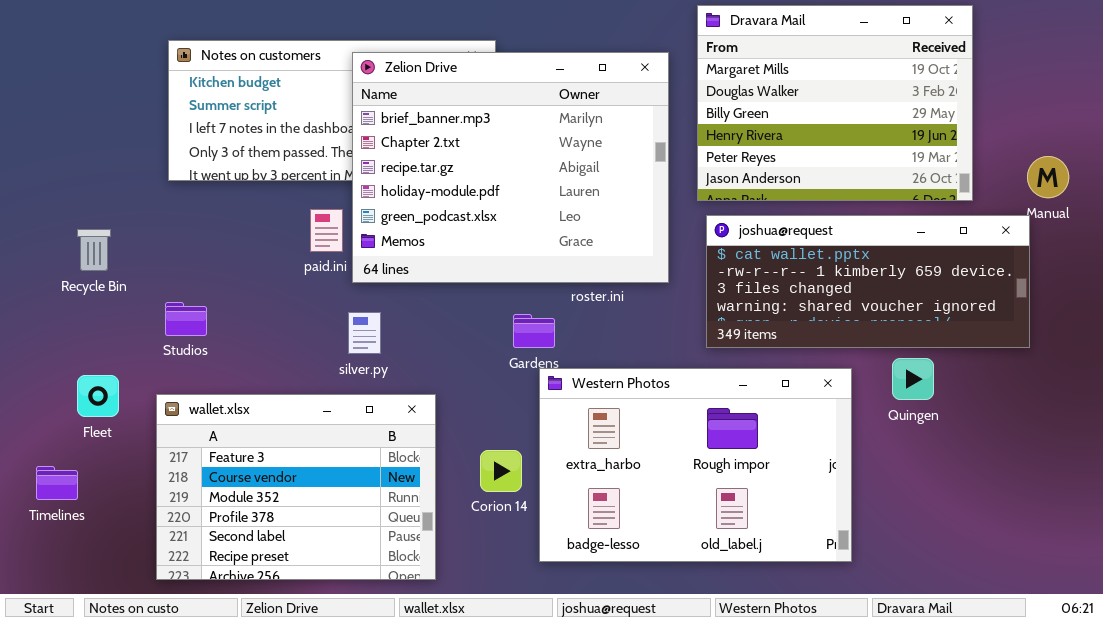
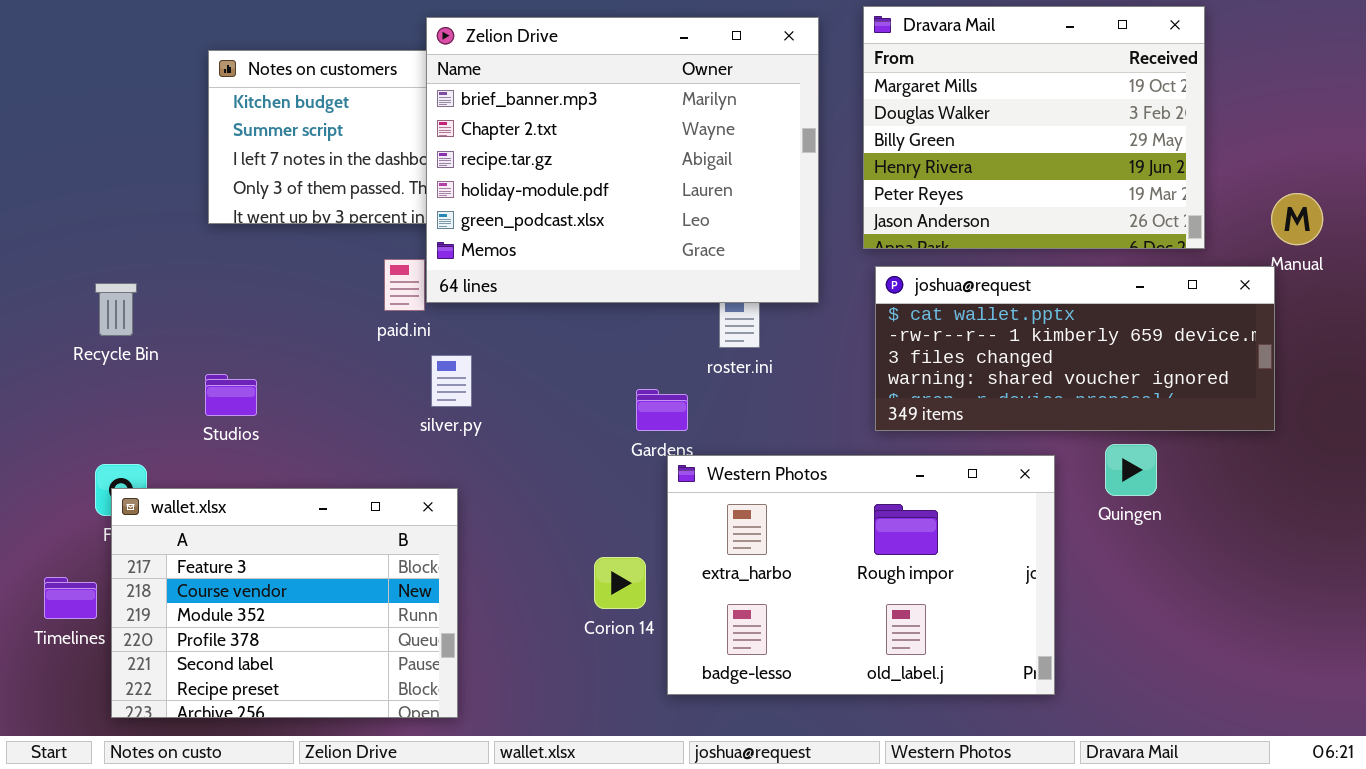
Zelion Drive: [352,52,669,283] -> [426,17,819,303], moved
silver.py: [348,312,381,354] -> [431,355,472,407], moved
wallet.xlsx: [156,394,436,580] -> [111,488,458,718], moved

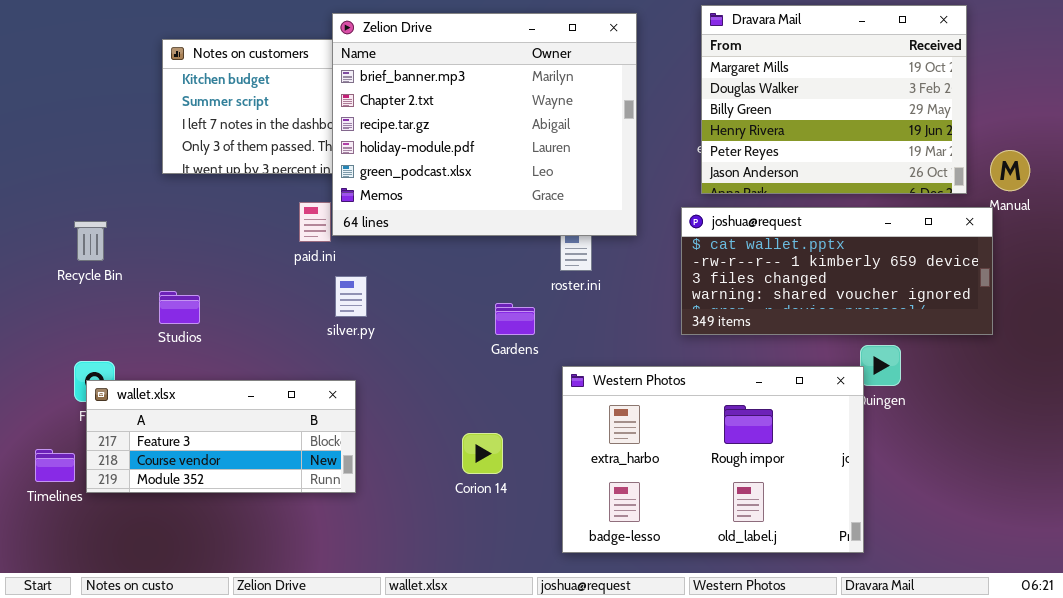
Dravara Mail: [863,6,1205,249] -> [701,5,967,194], moved
Western Photos: [667,455,1055,695] -> [562,366,864,553], moved
wallet.xlsx: [111,488,458,718] -> [86,380,356,493], resized

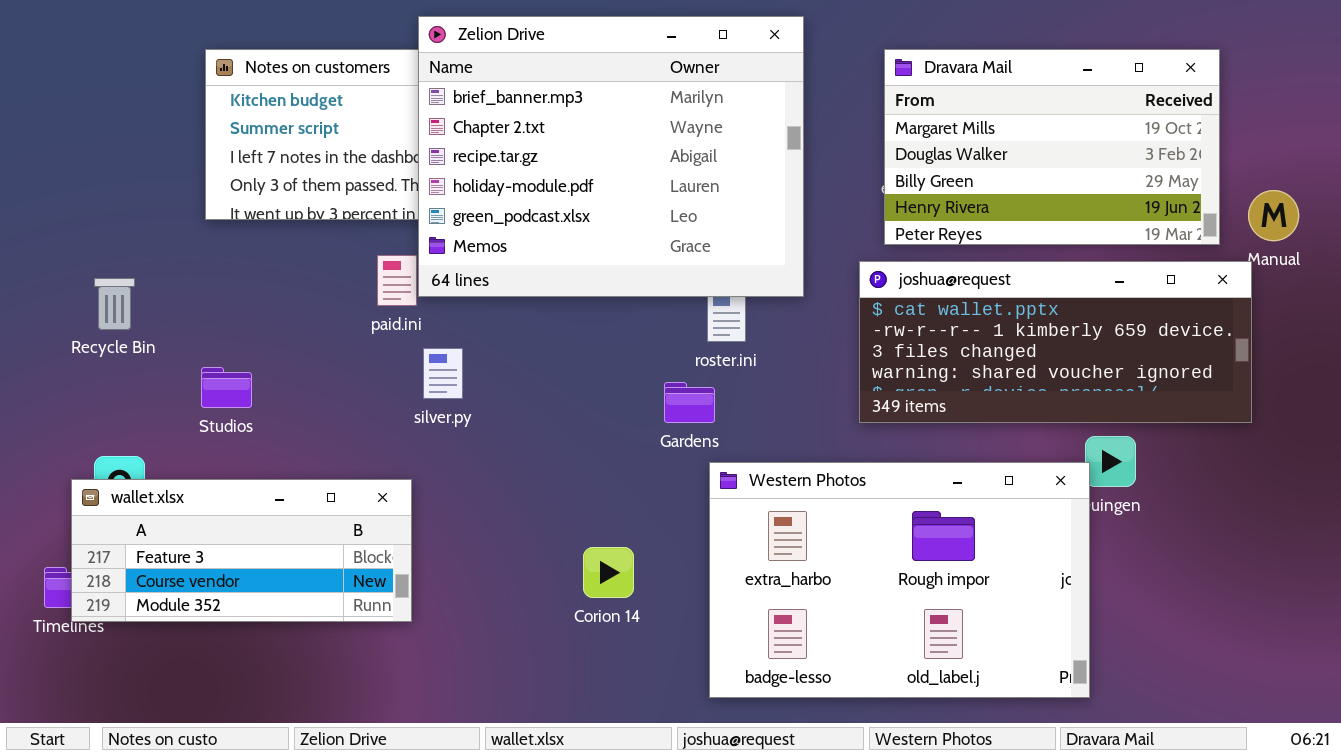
Dravara Mail: [701,5,967,194] -> [884,49,1220,245], resized
Gardens: [495,303,535,335] -> [664,382,715,423], moved
wallet.xlsx: [86,380,356,493] -> [71,479,412,622], moved

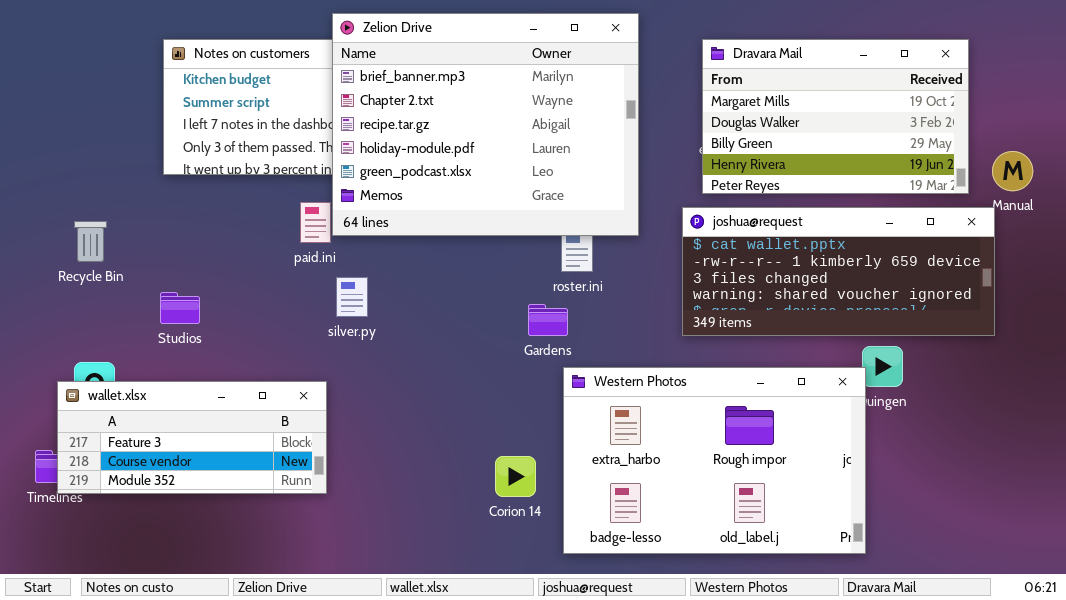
Corion 14: [583,547,634,598] -> [495,456,536,497], moved

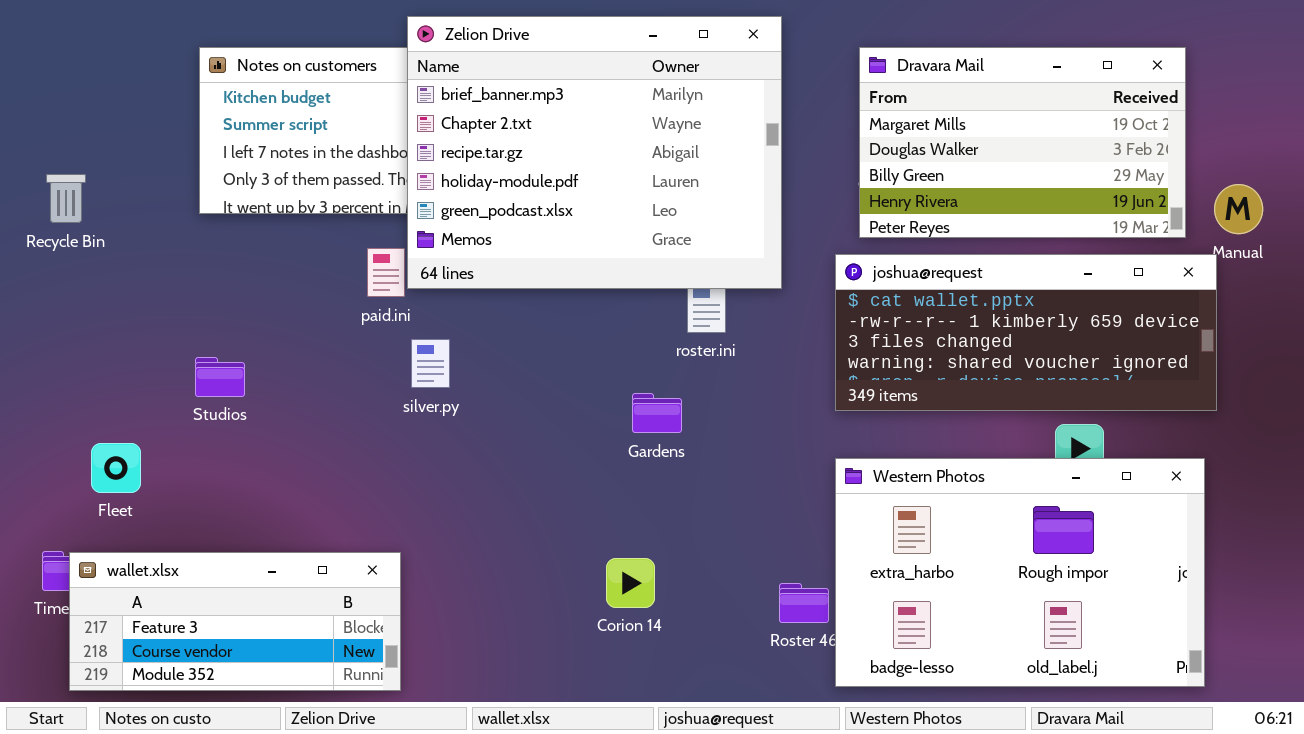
Recycle Bin: [74,221,107,262] -> [46,174,86,223], moved
Gardens: [528,304,568,336] -> [632,393,682,433], moved
Western Photos: [563,367,866,554] -> [835,458,1205,687], moved
wallet.xlsx: [57,381,327,494] -> [69,552,401,691], moved

